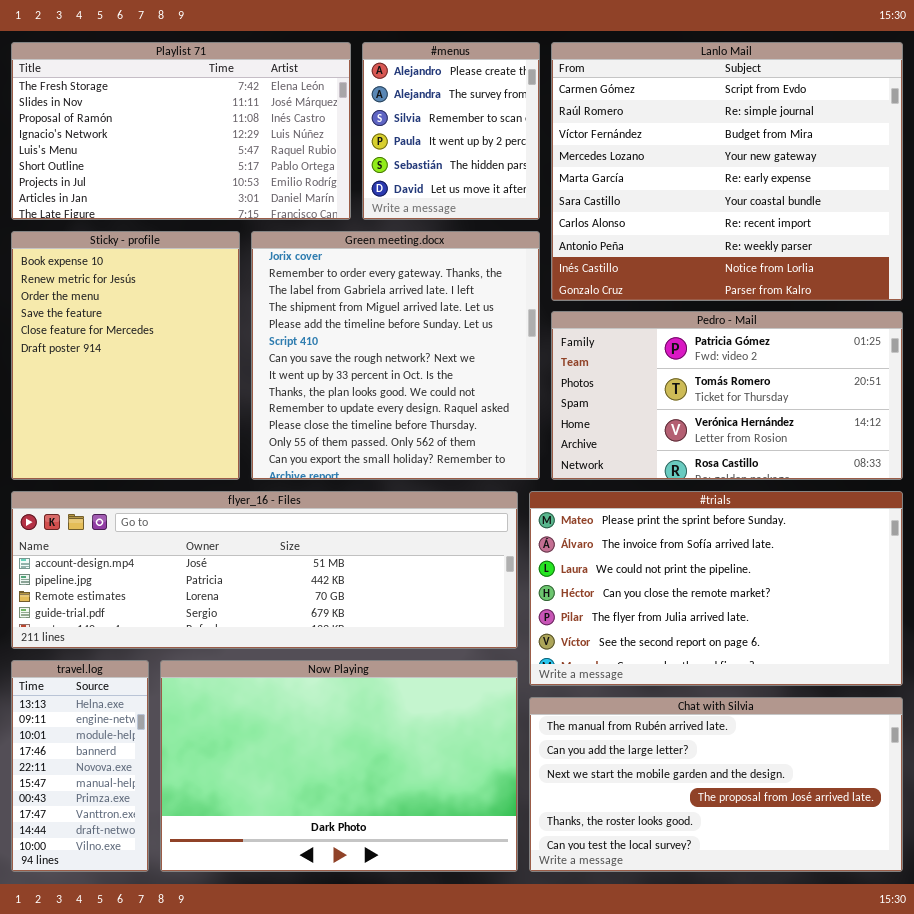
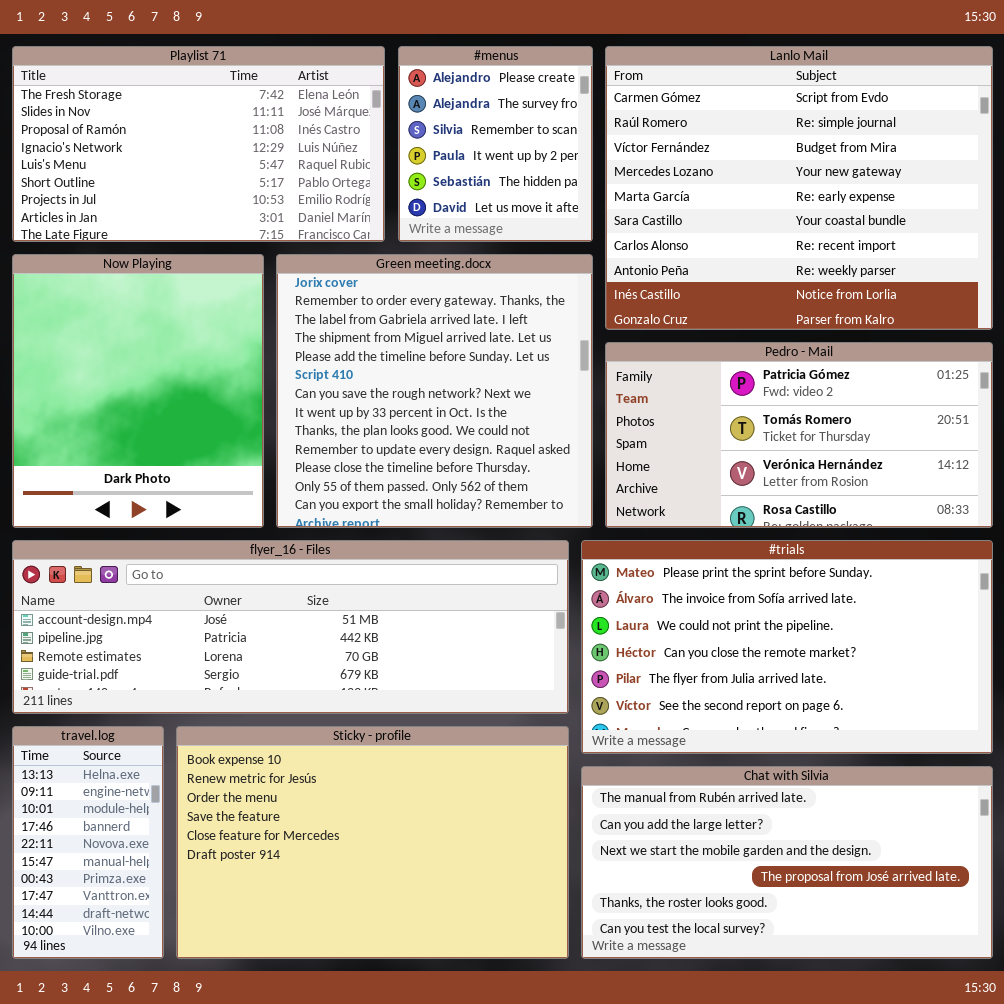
Sticky - profile: [11,231,240,480] -> [176,726,569,959], moved, resized
Now Playing: [160,660,518,872] -> [12,254,264,528], moved, resized

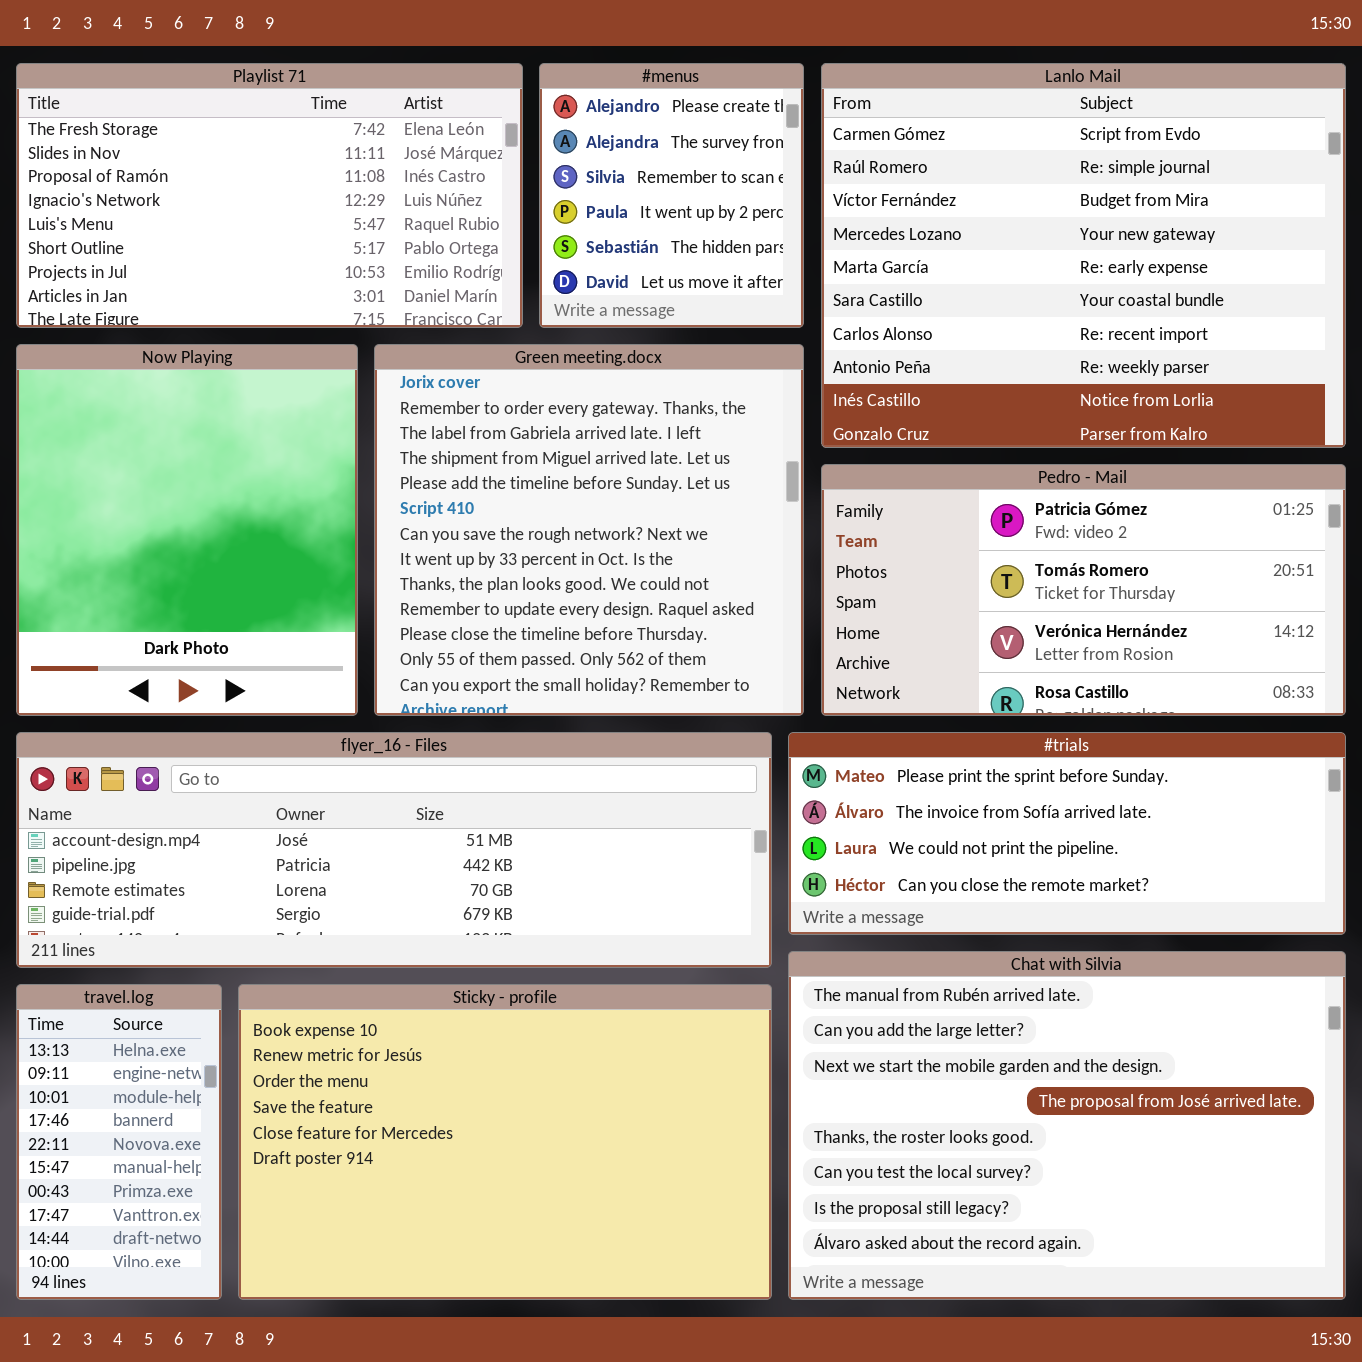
#trials: [581,540,993,754] -> [788,732,1346,935], resized
Chat with Silvia: [581,766,993,959] -> [788,951,1346,1300], resized

